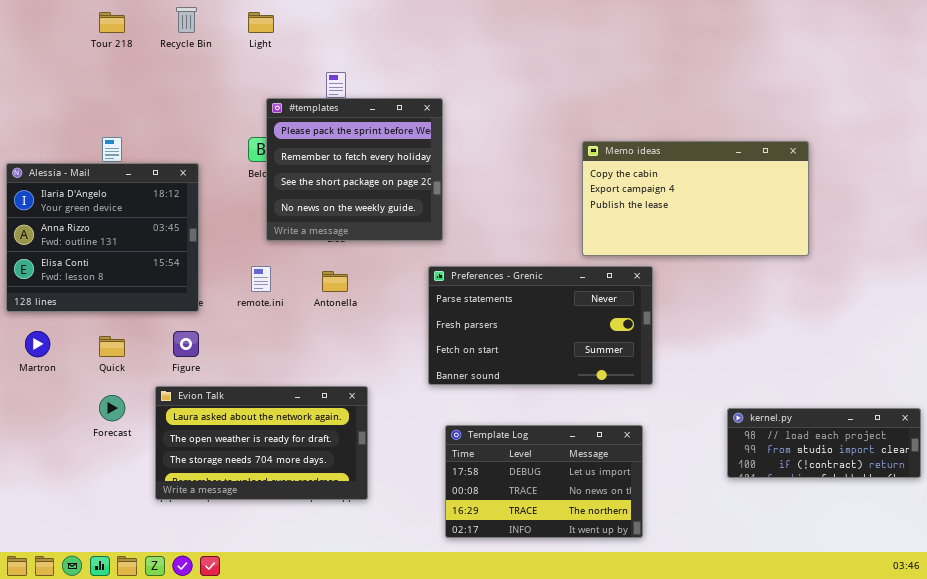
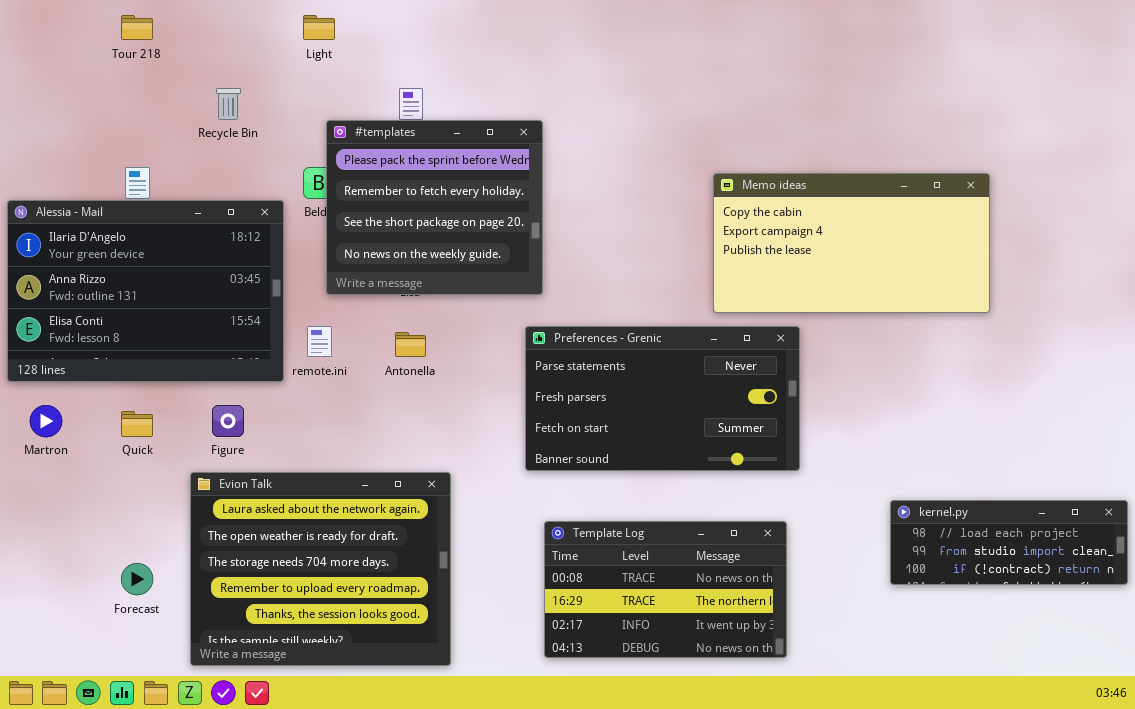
Recycle Bin: [176,7,197,33] -> [216,88,241,120], moved
Alessia - Mail: [6,163,199,312] -> [7,200,284,382], resized
Evion Talk: [155,386,368,500] -> [190,472,451,666], resized
Forecast: [99,395,125,421] -> [121,563,153,595], moved
Template Log: [445,425,643,538] -> [544,521,787,658], scrolled down 1 row

